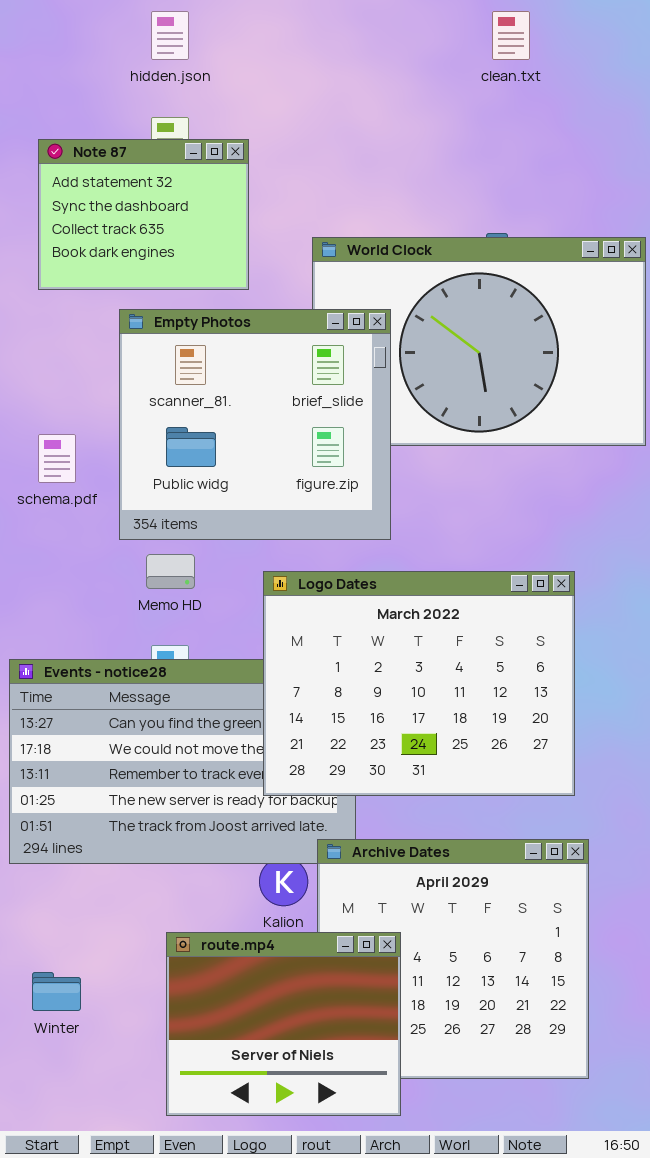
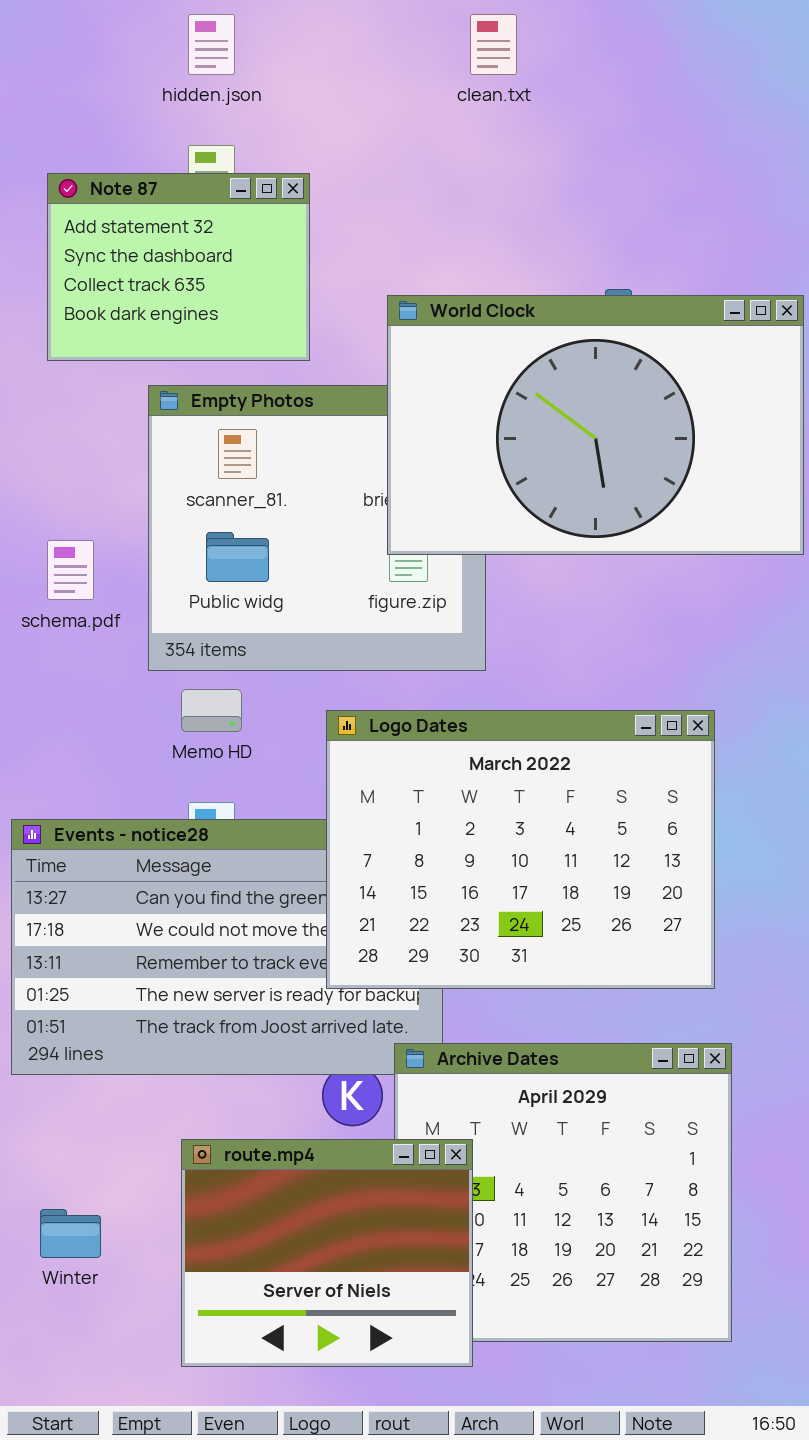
clean.txt: [492,11,530,60] -> [470,14,517,75], moved
World Clock: [312,237,646,446] -> [387,295,804,555], raised
route.mp4: [166,932,401,1116] -> [181,1139,473,1367], moved

